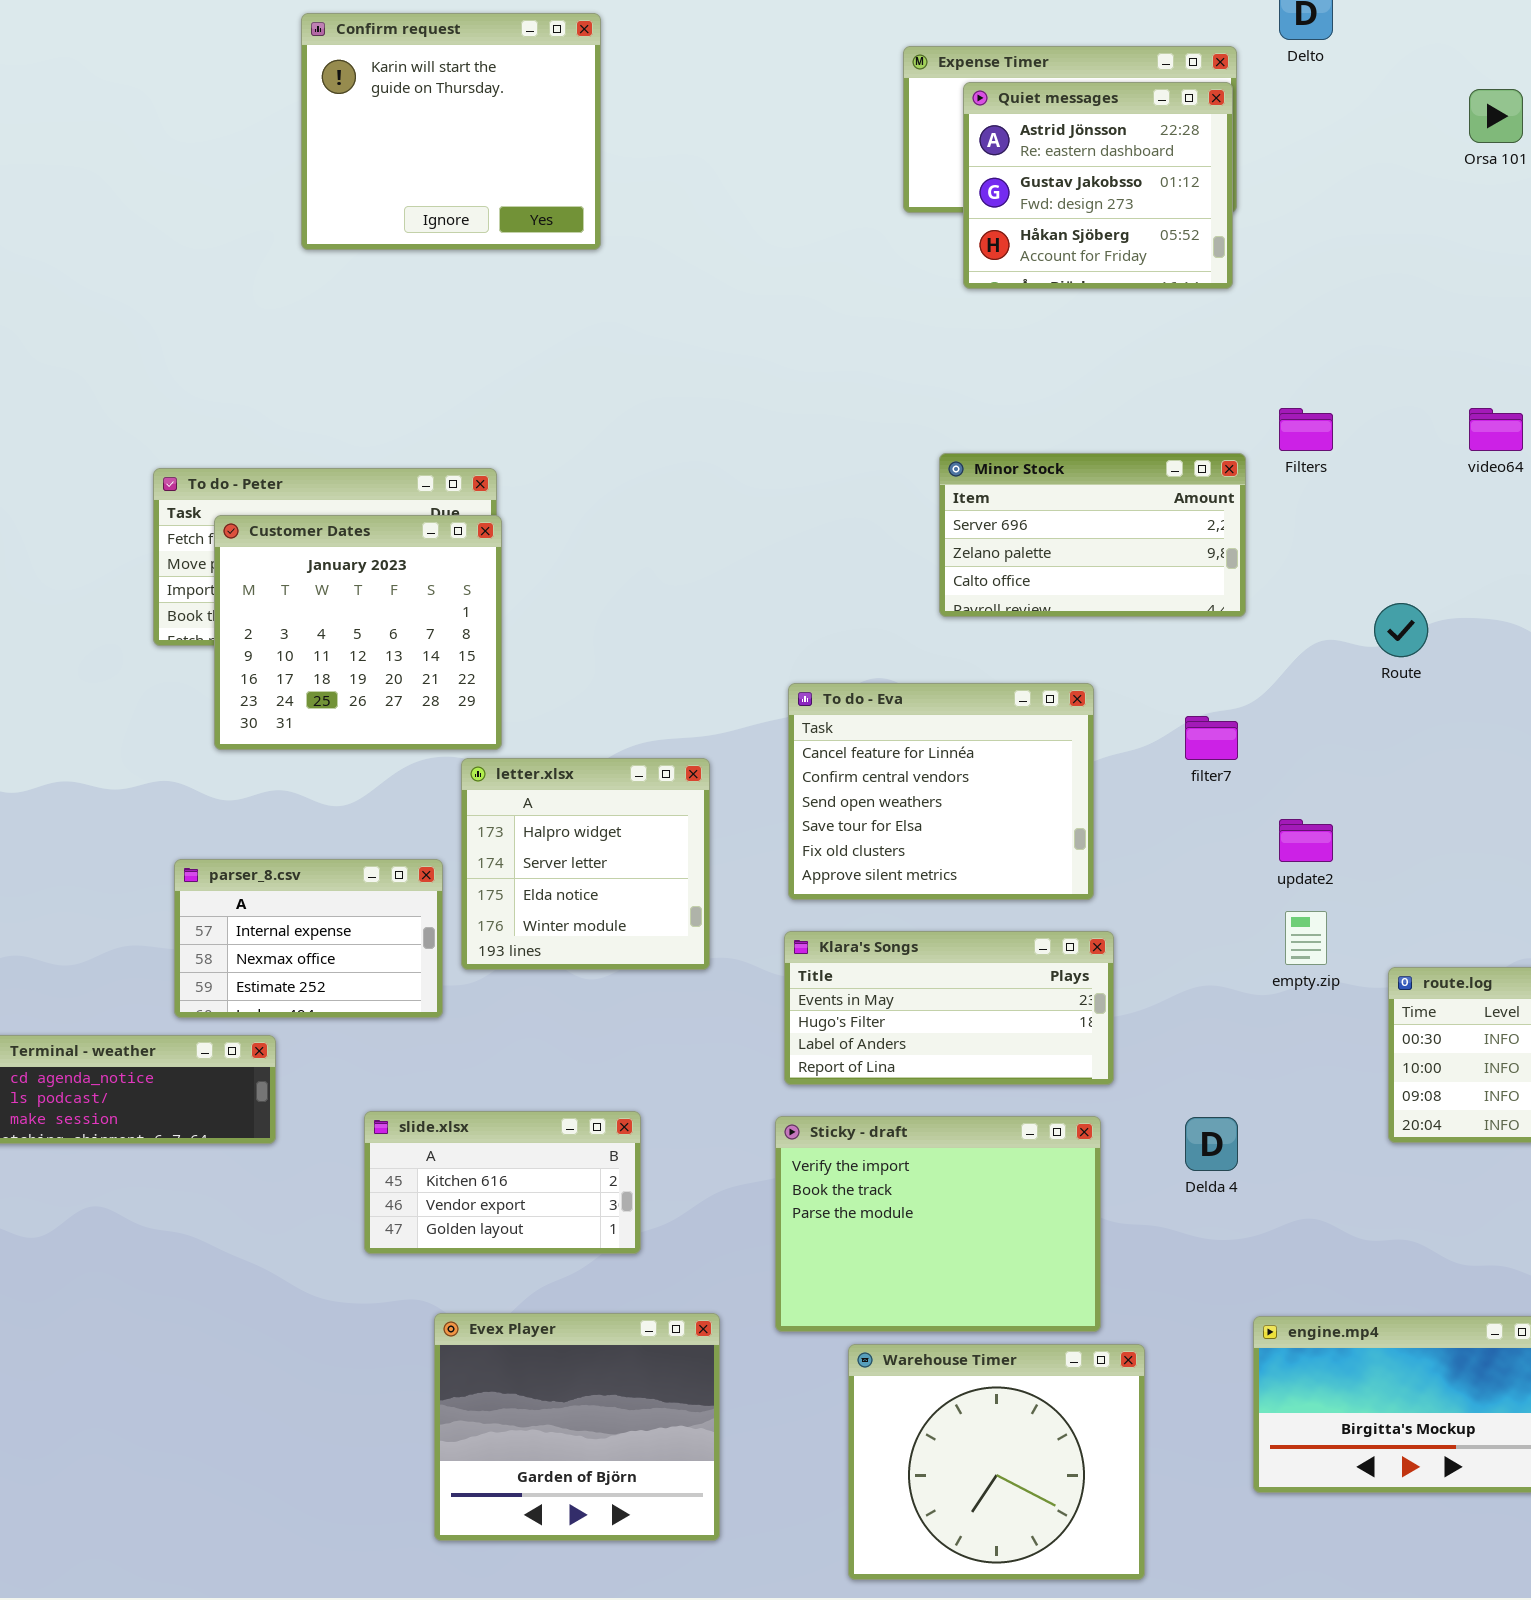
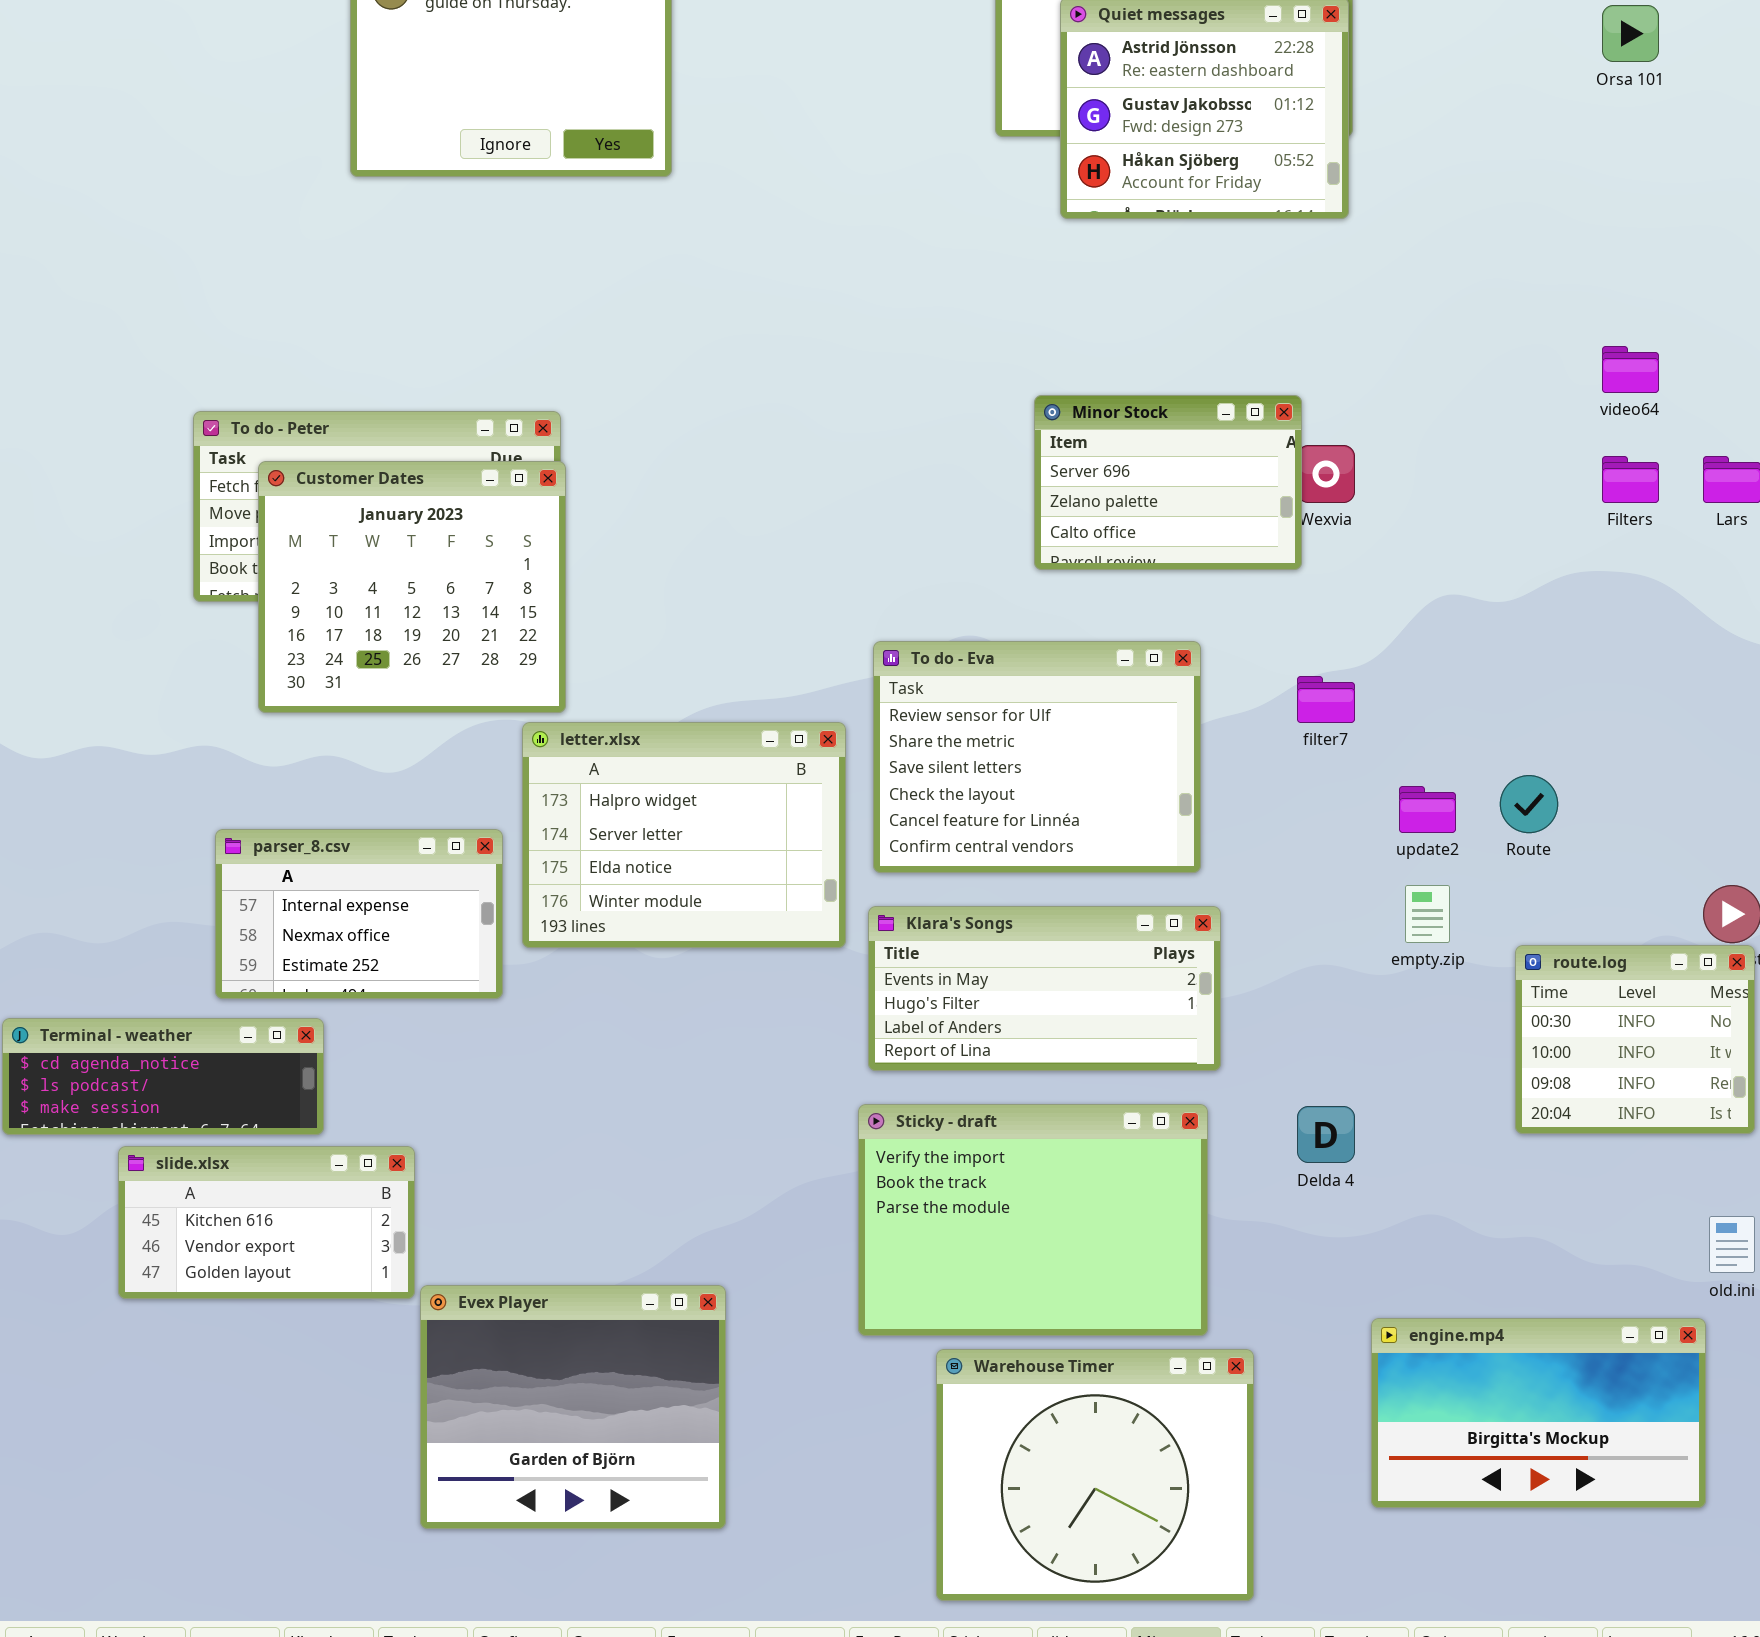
Filters: [1279,408,1333,451] -> [1602,456,1659,503], moved
Minor Stock: [939,453,1246,617] -> [1034,395,1302,570], resized
Route: [1374,603,1428,657] -> [1500,775,1558,833], moved
To do - Eva: [788,683,1094,900] -> [873,641,1201,873], scrolled up 4 rows
letter.xlsx: [461,758,710,970] -> [522,722,846,948], resized
slide.xlsx: [364,1111,641,1254] -> [118,1146,415,1299], moved
Evex Player: [434,1313,720,1541] -> [420,1285,726,1529], moved

